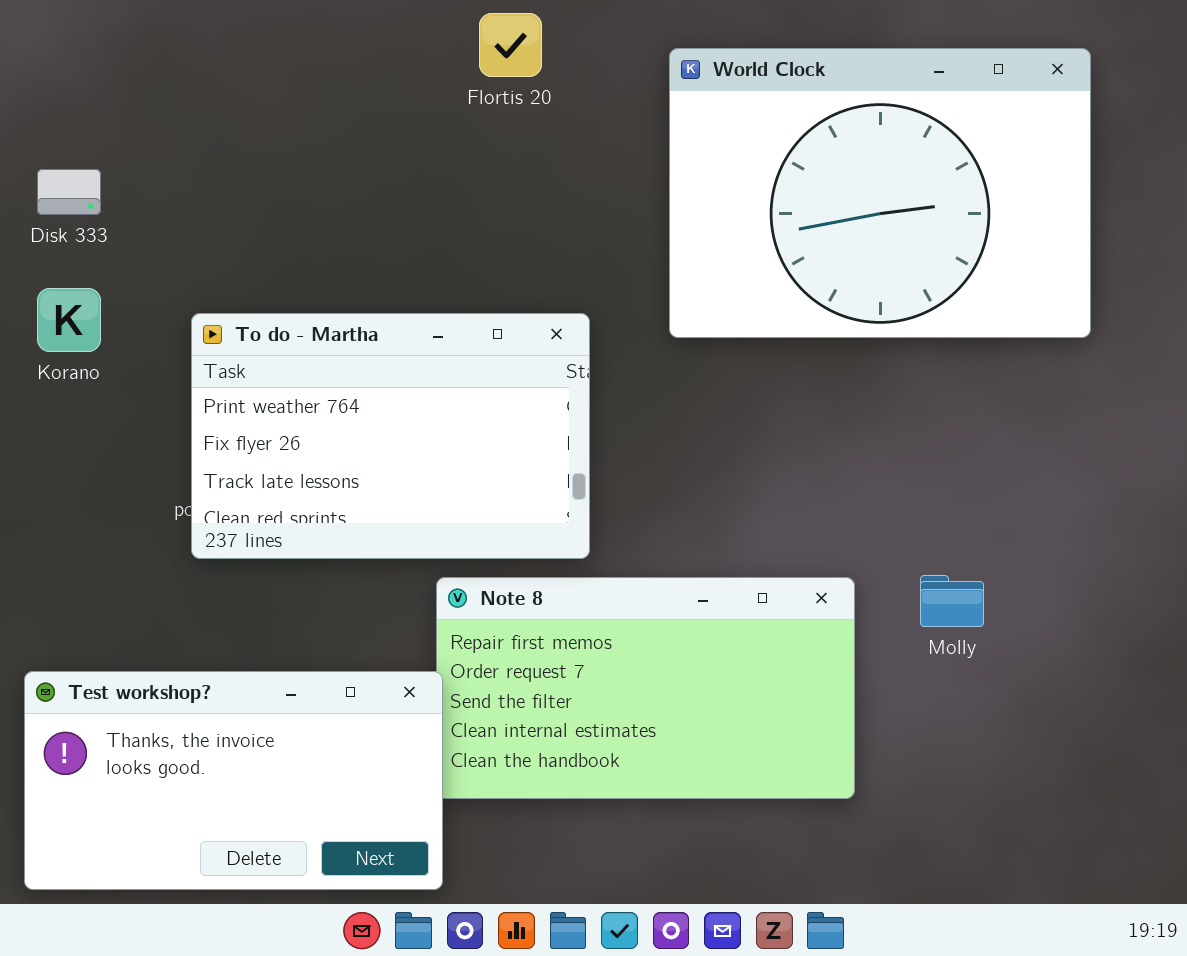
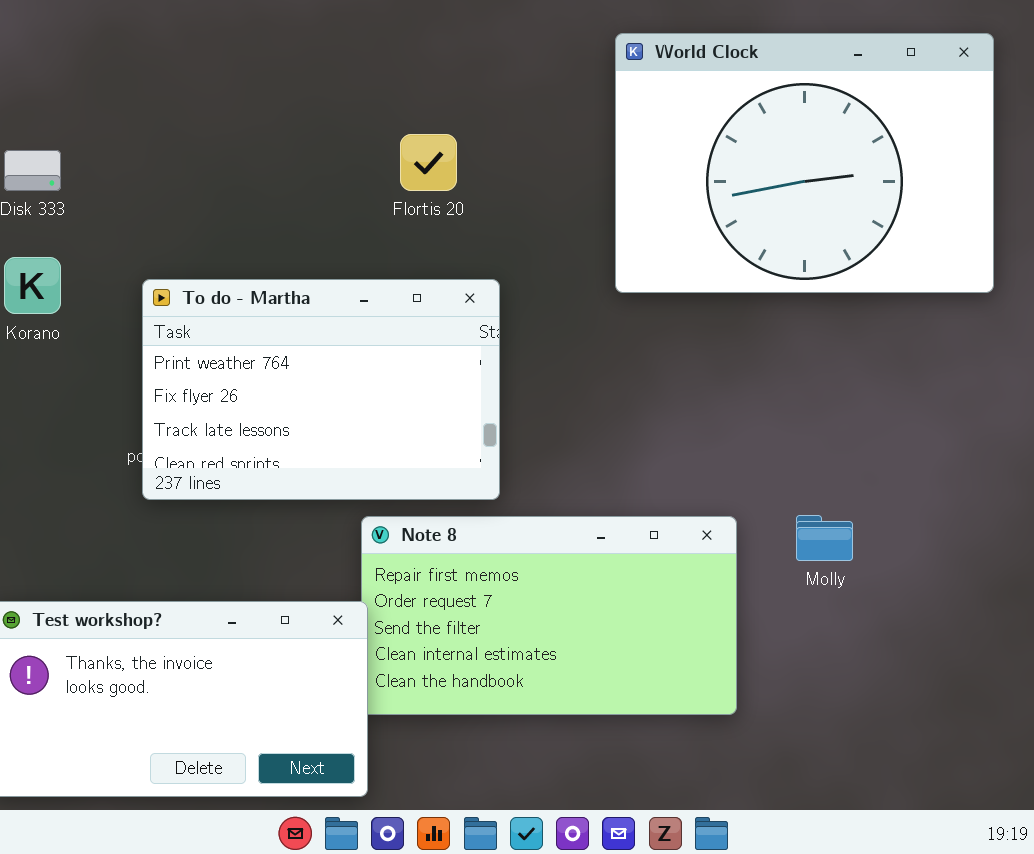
Flortis 20: [479,13,542,77] -> [400,134,457,191], moved
World Clock: [669,48,1091,338] -> [615,33,994,293], moved

